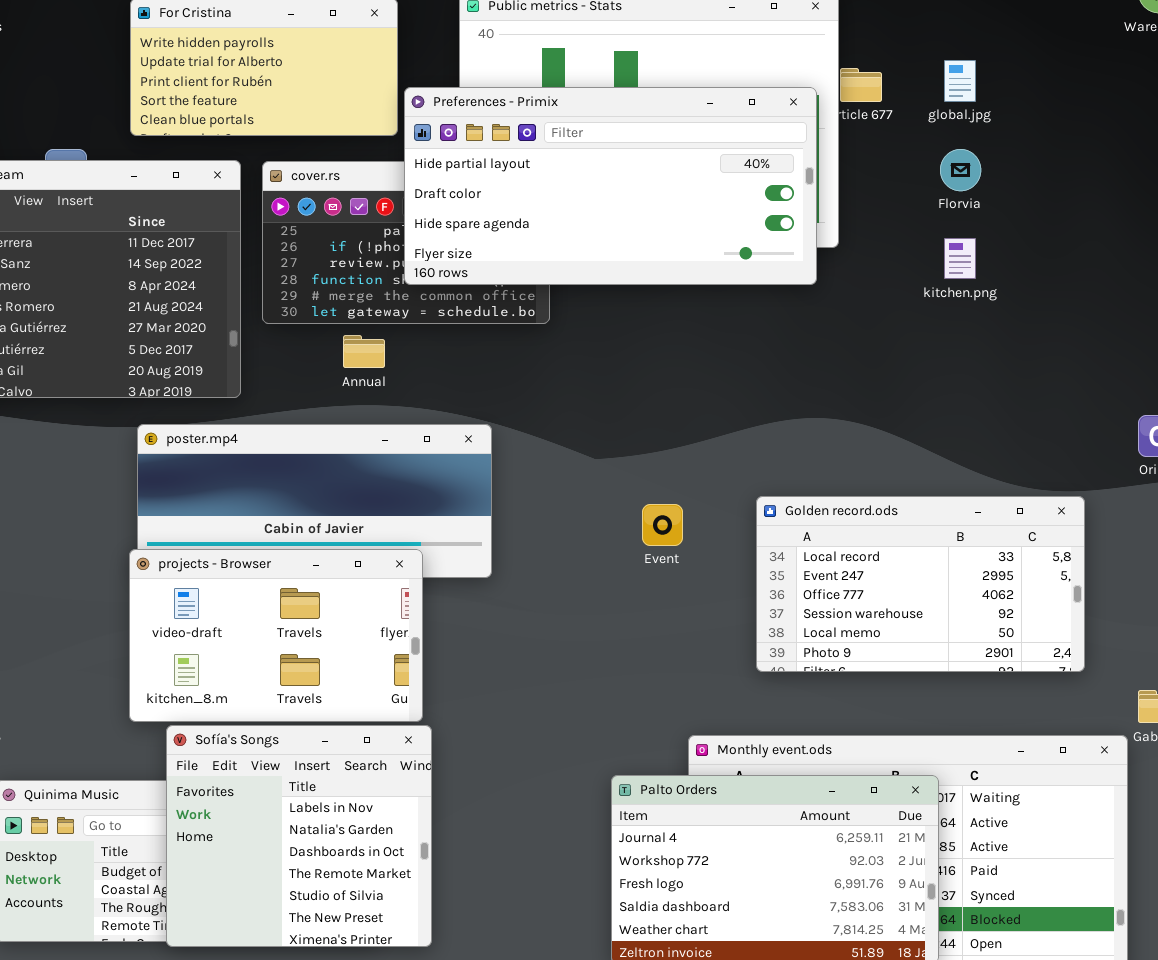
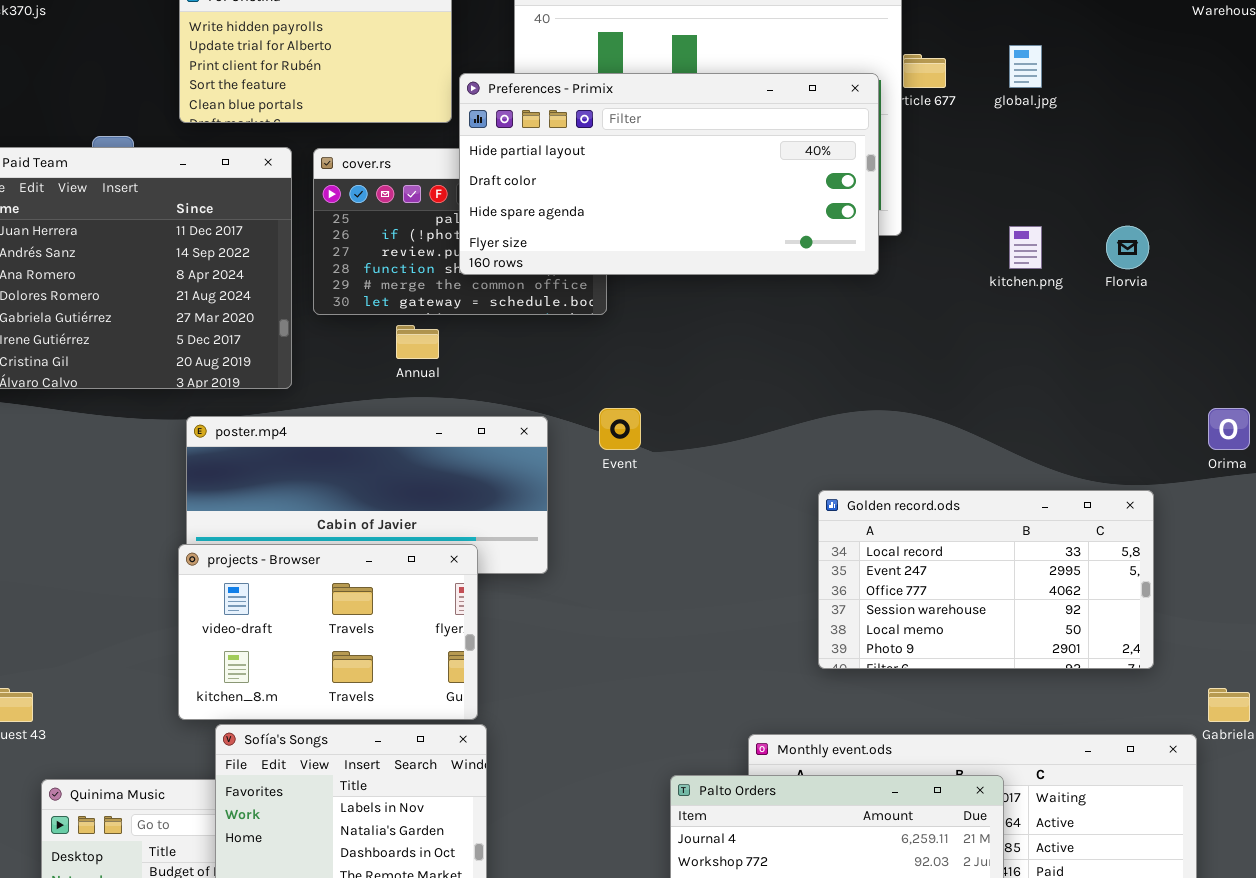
Florvia: [940,149,981,191] -> [1106,226,1149,269], moved
Event: [642,504,683,546] -> [599,408,641,450], moved

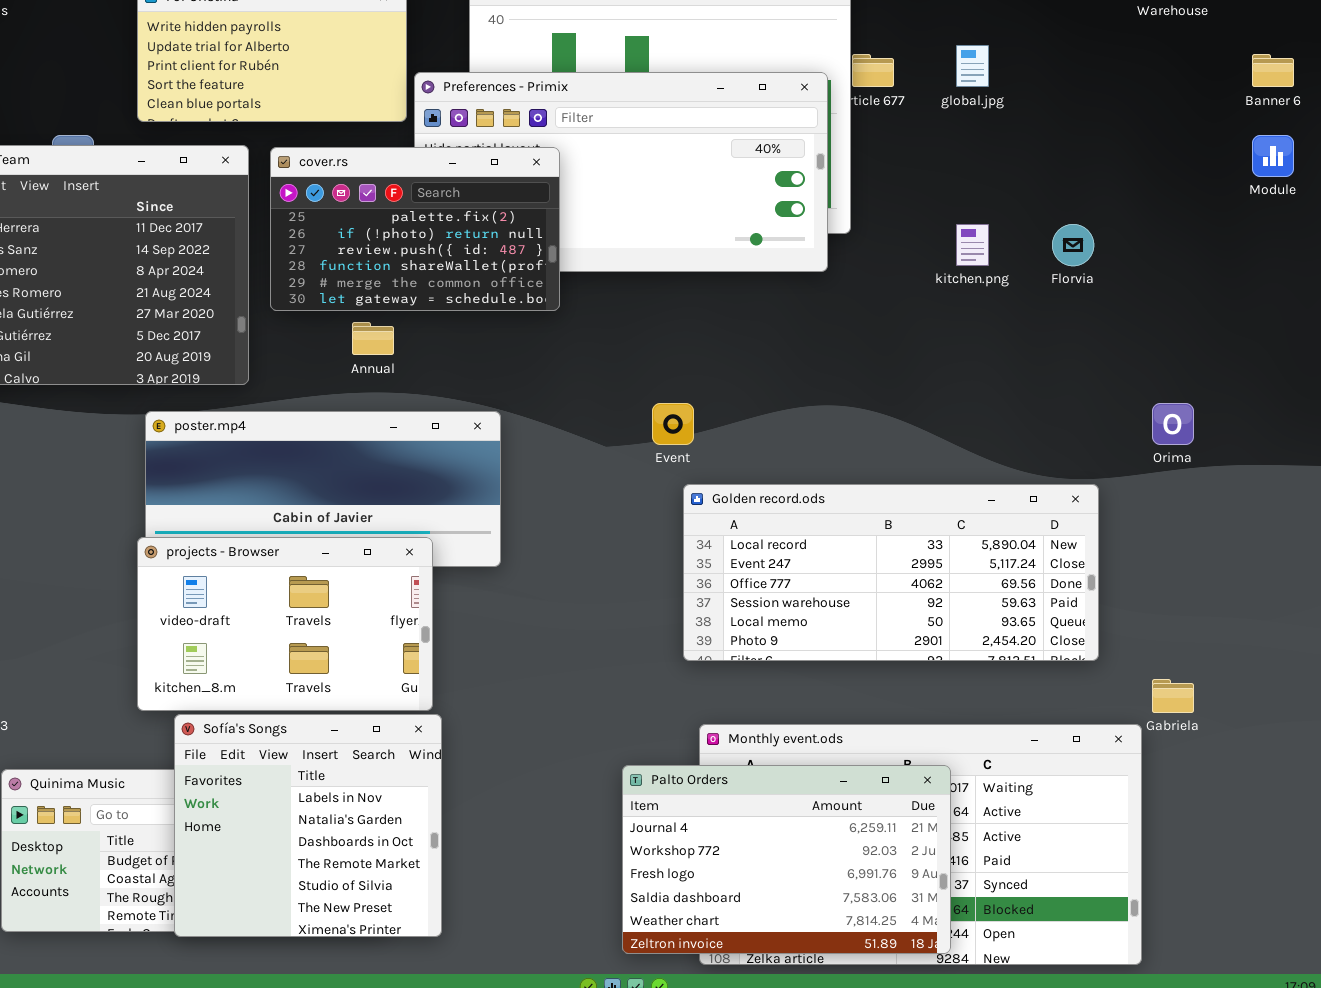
cover.rs: [313,148,607,315] -> [270,147,560,311], raised
Event: [599,408,641,450] -> [652,403,694,445], moved
Golden record.ods: [818,490,1154,669] -> [683,484,1099,661], resized

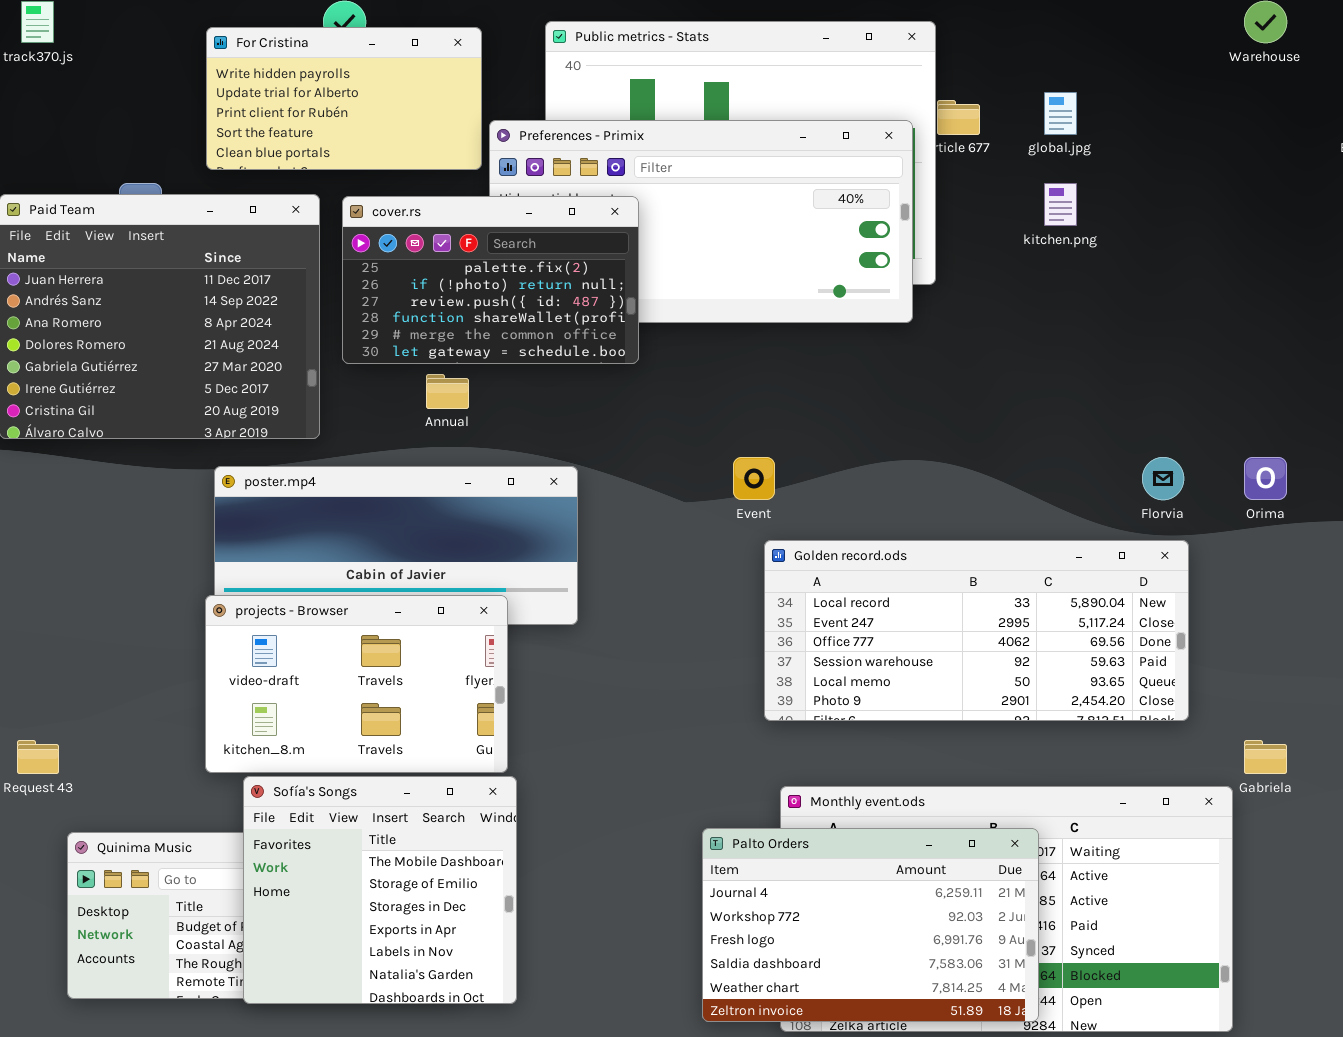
kitchen.png: [956,224,989,266] -> [1044,183,1077,226], moved
Florvia: [1052,224,1094,266] -> [1142,457,1184,500], moved
Sofía's Songs: [174,714,442,937] -> [243,776,517,1004], scrolled up 4 rows

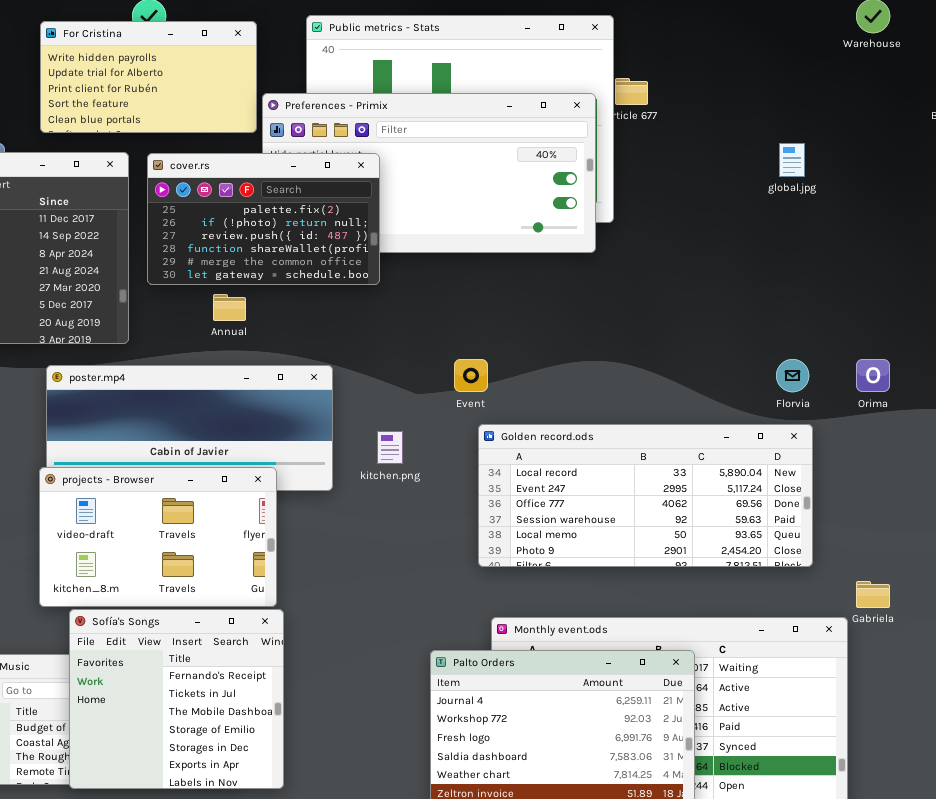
global.jpg: [1044,92,1077,135] -> [779,143,805,177], moved
kitchen.png: [1044,183,1077,226] -> [377,431,403,464], moved
Sofía's Songs: [243,776,517,1004] -> [69,609,284,789], scrolled up 2 rows

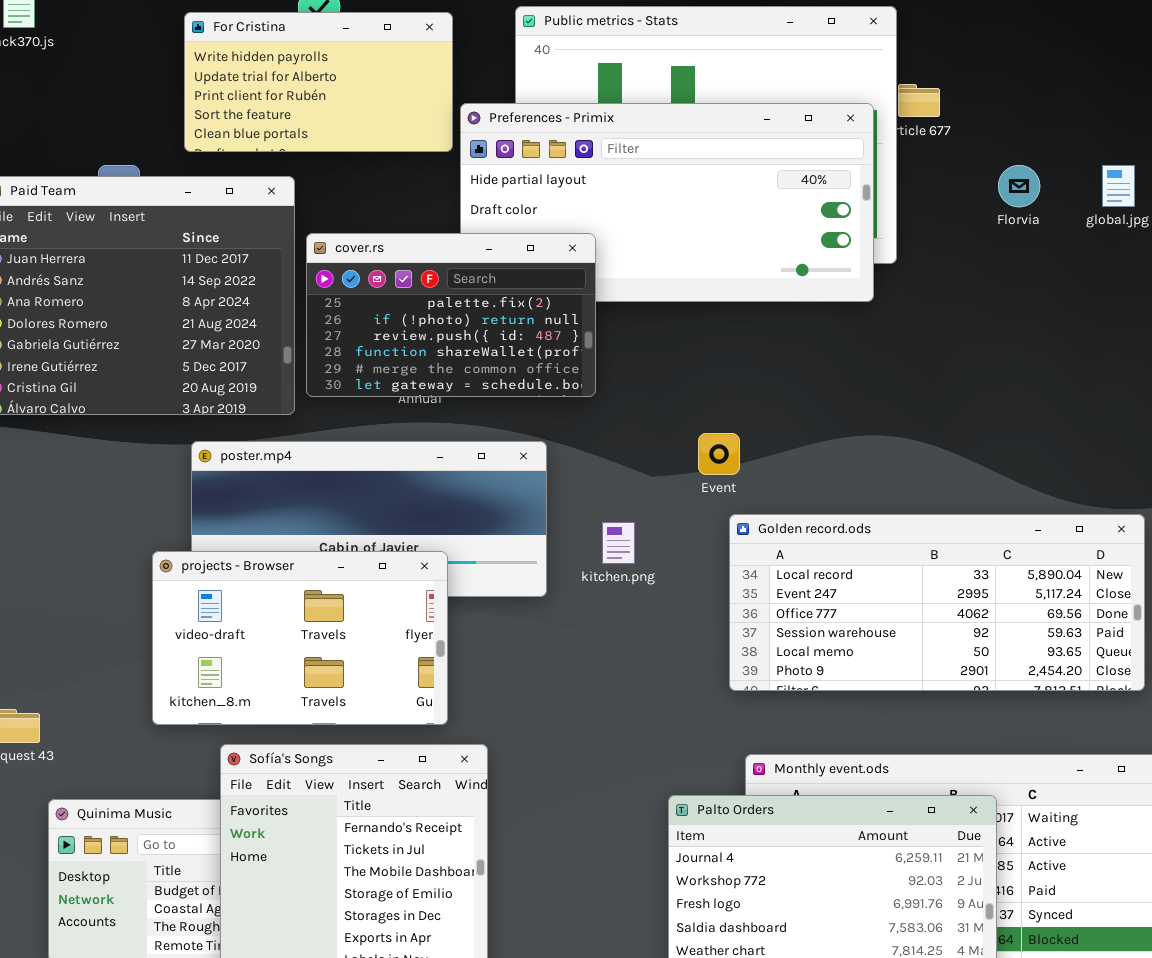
cover.rs: [147,153,380,285] -> [306,233,596,397], moved
Florvia: [776,359,809,392] -> [998,165,1040,207], moved
projects - Browser: [39,467,277,607] -> [152,551,448,725], moved

